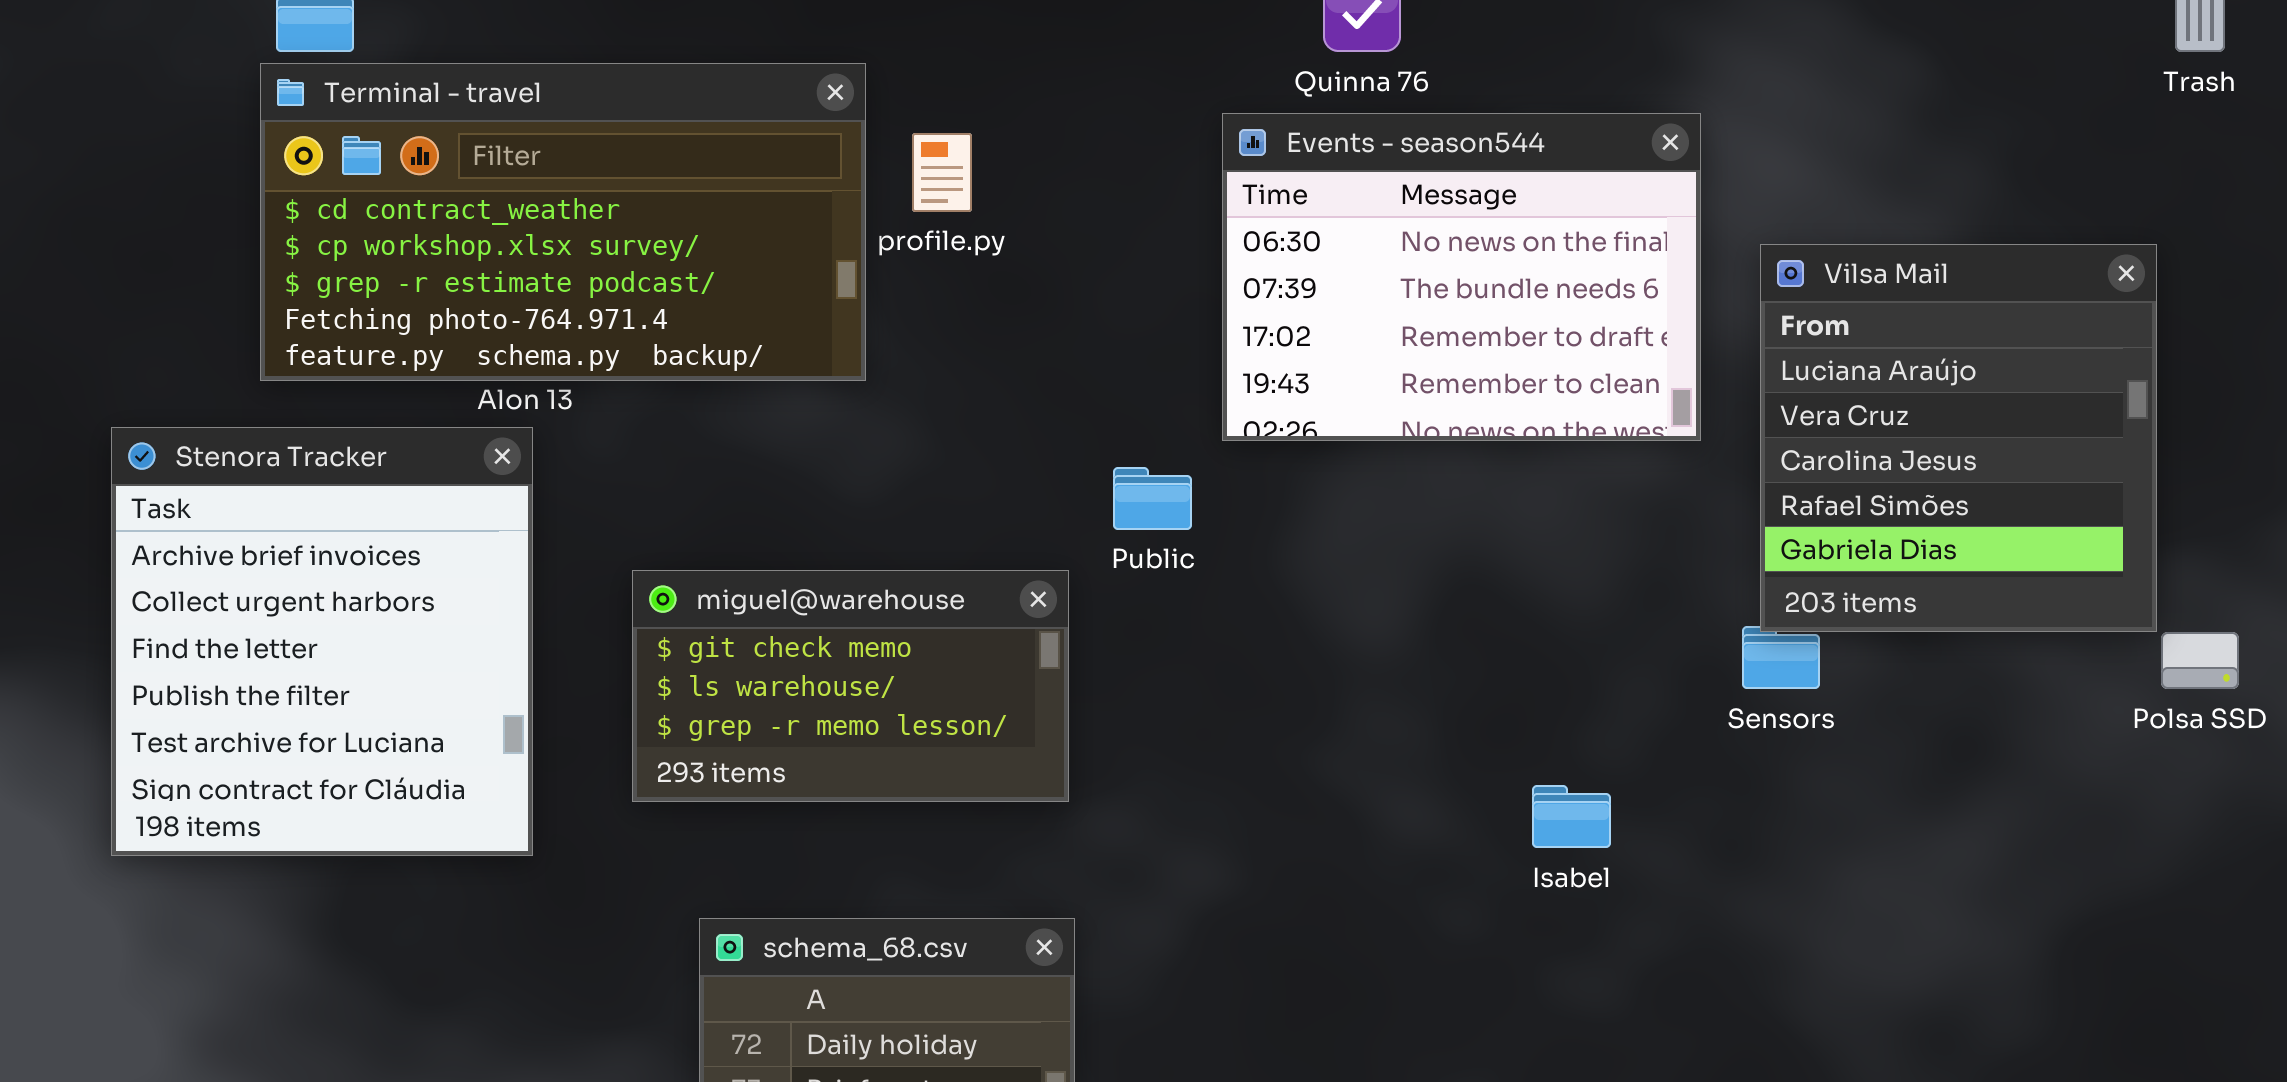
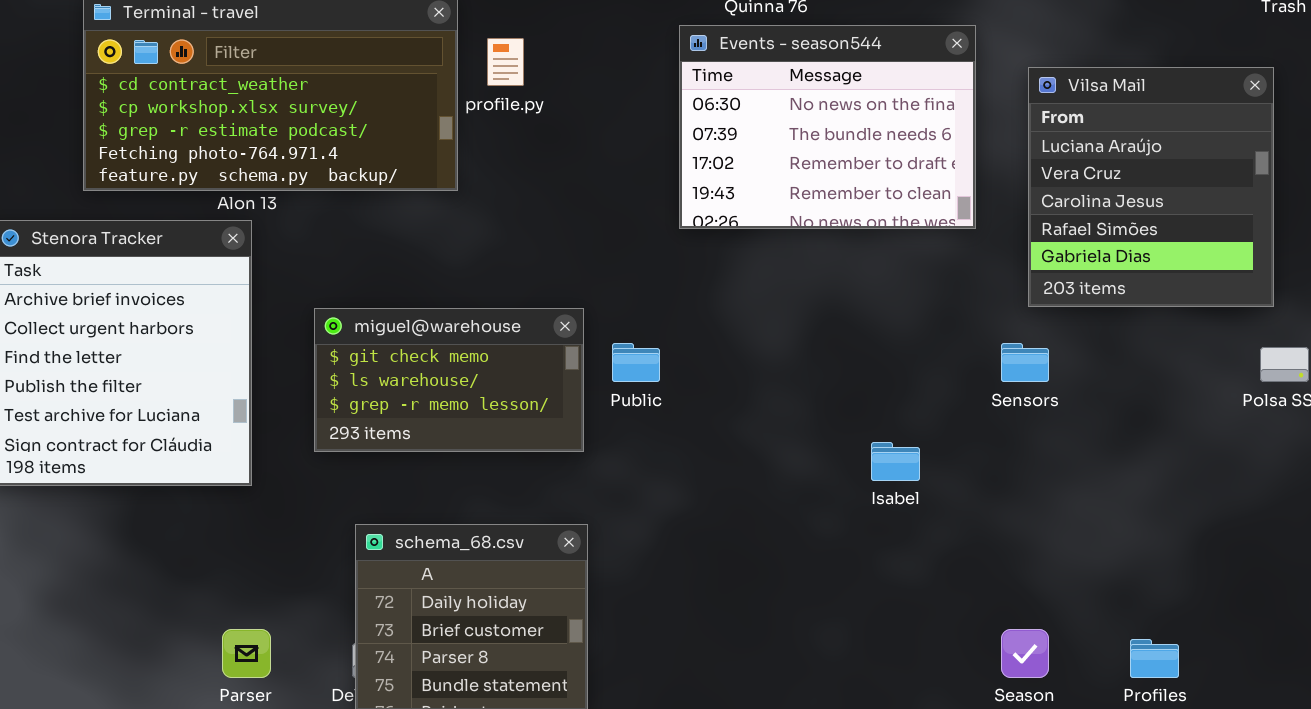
Vilsa Mail: [1760,244,2157,632] -> [1028,67,1274,307], moved
Public: [1113,467,1192,530] -> [612,343,660,382], moved

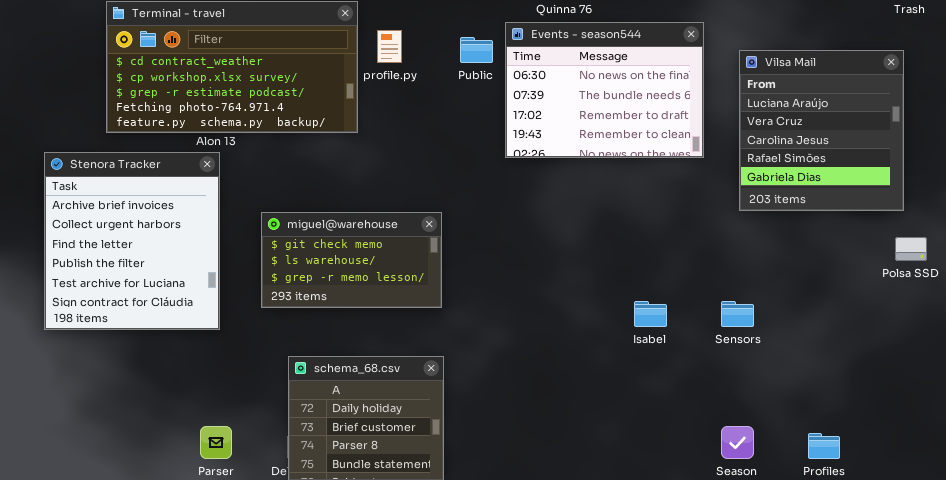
Public: [612,343,660,382] -> [460,37,493,63], moved
Sensors: [1001,343,1049,382] -> [721,301,754,327], moved

